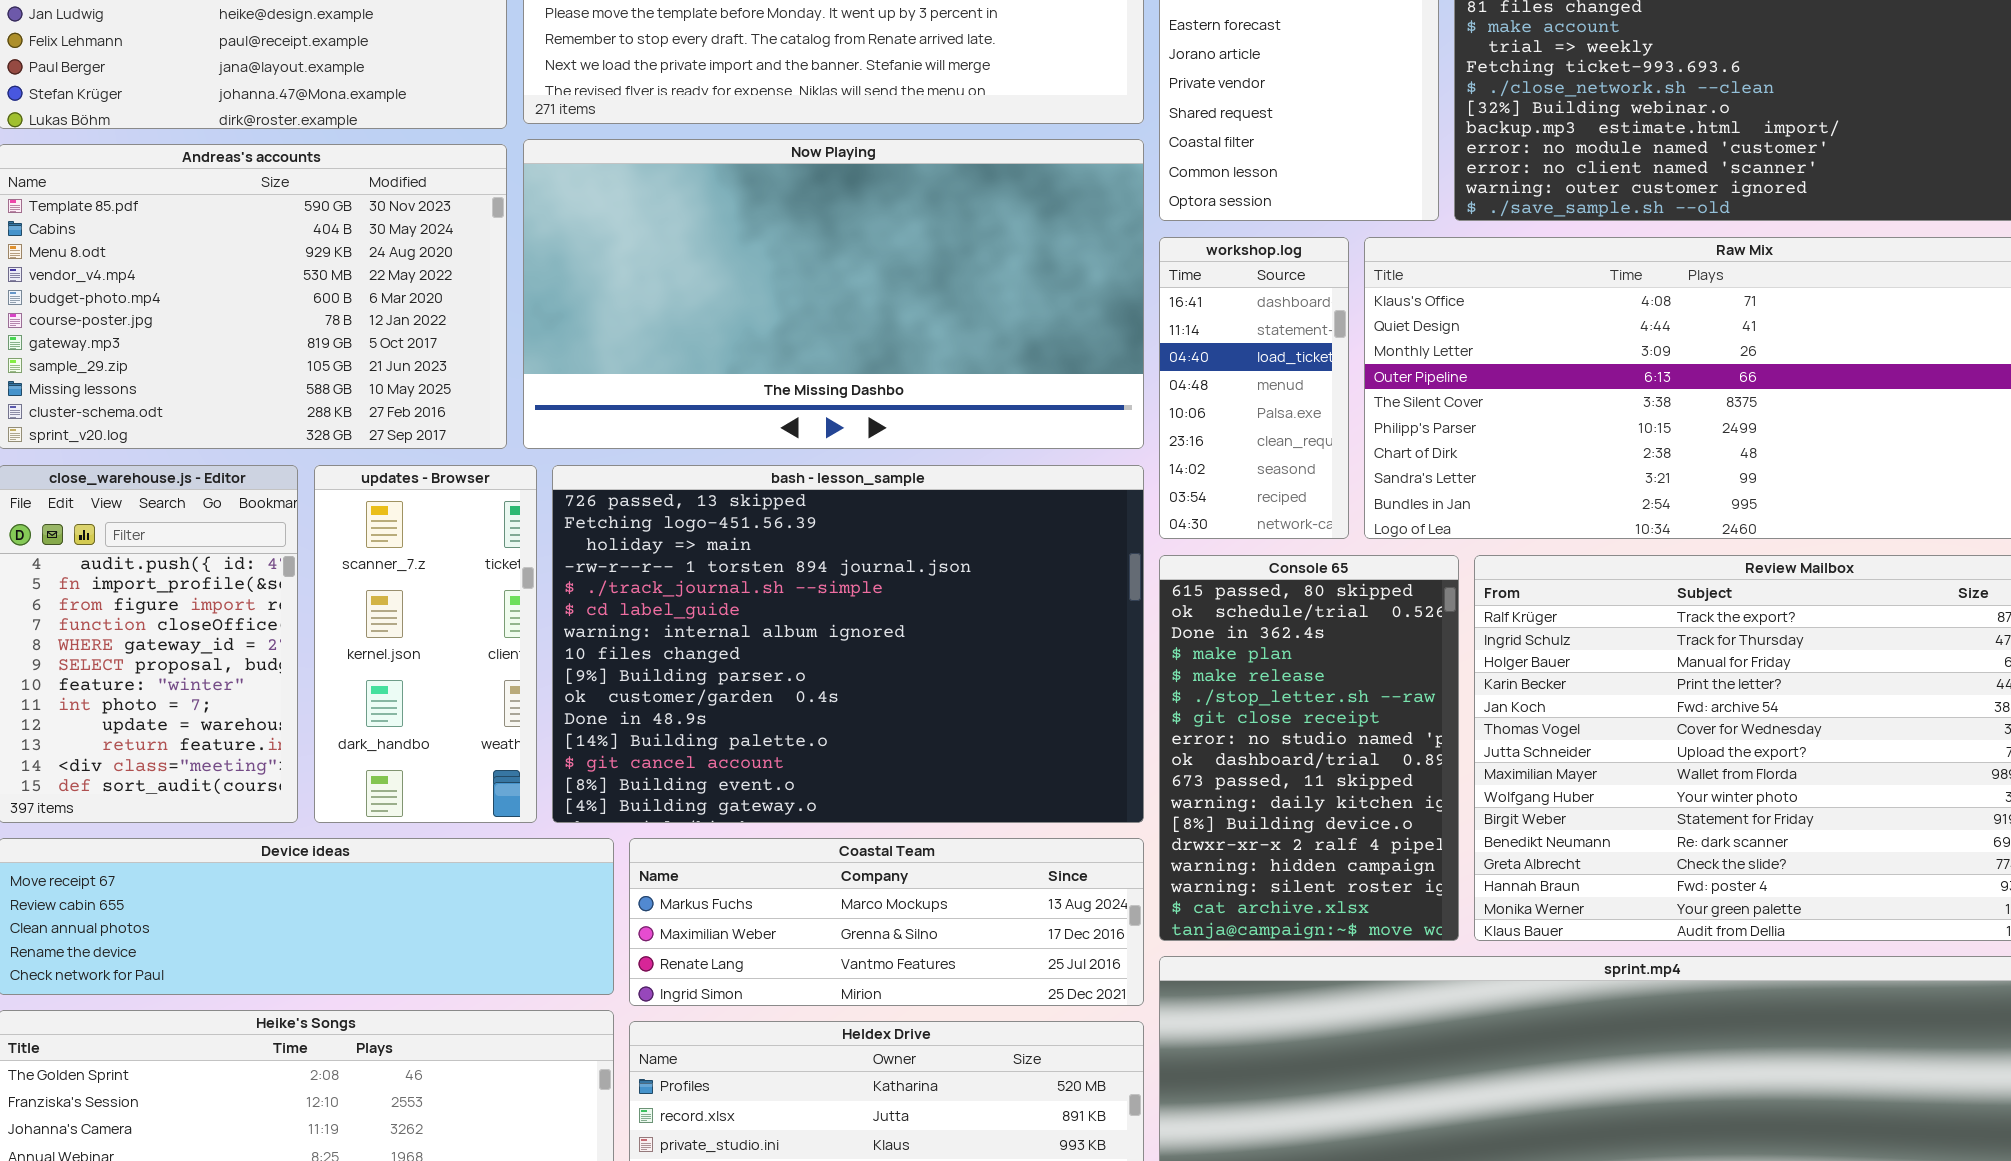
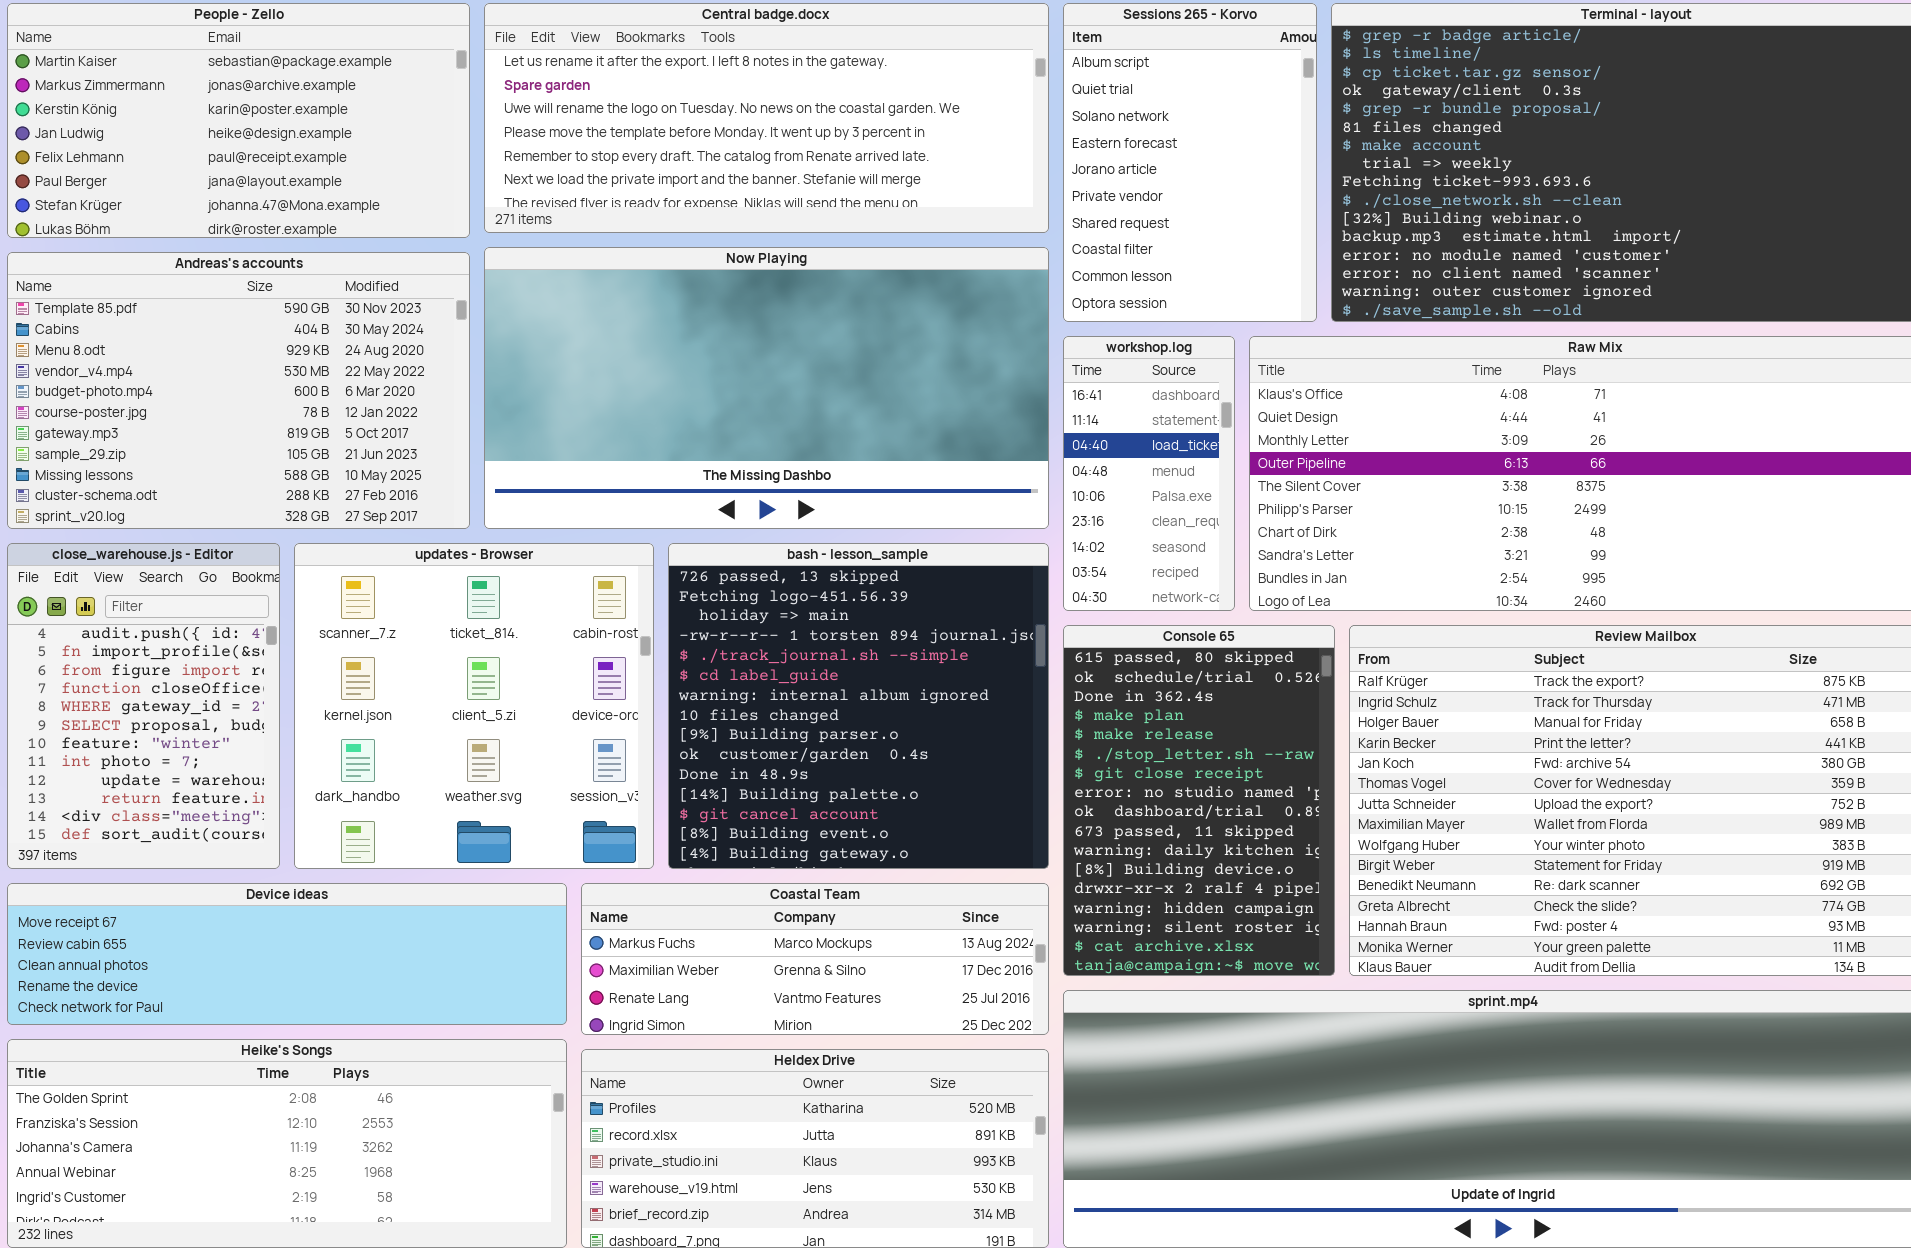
updates - Browser: [314,465,537,823] -> [294,543,654,869], resized
bash - lesson_sample: [552,465,1144,823] -> [668,543,1049,869], resized

